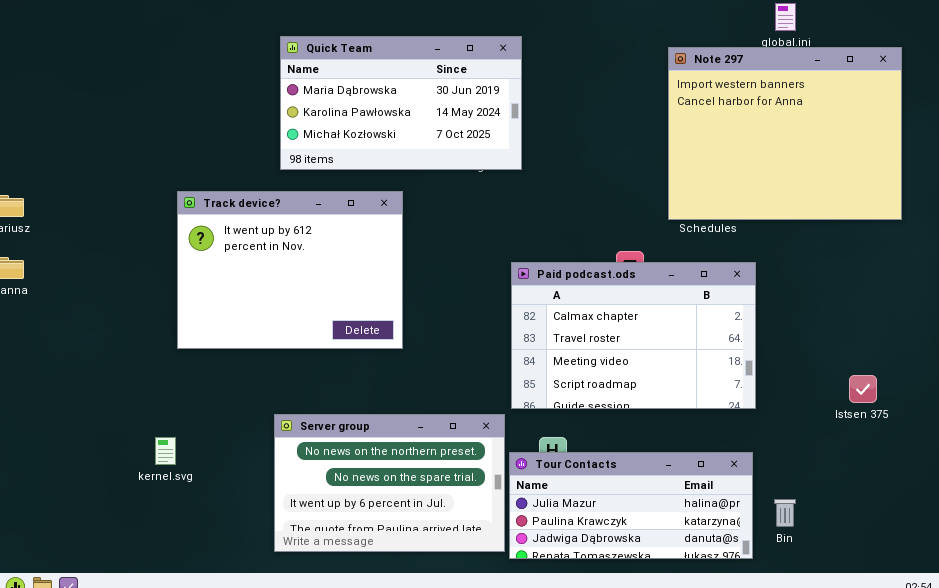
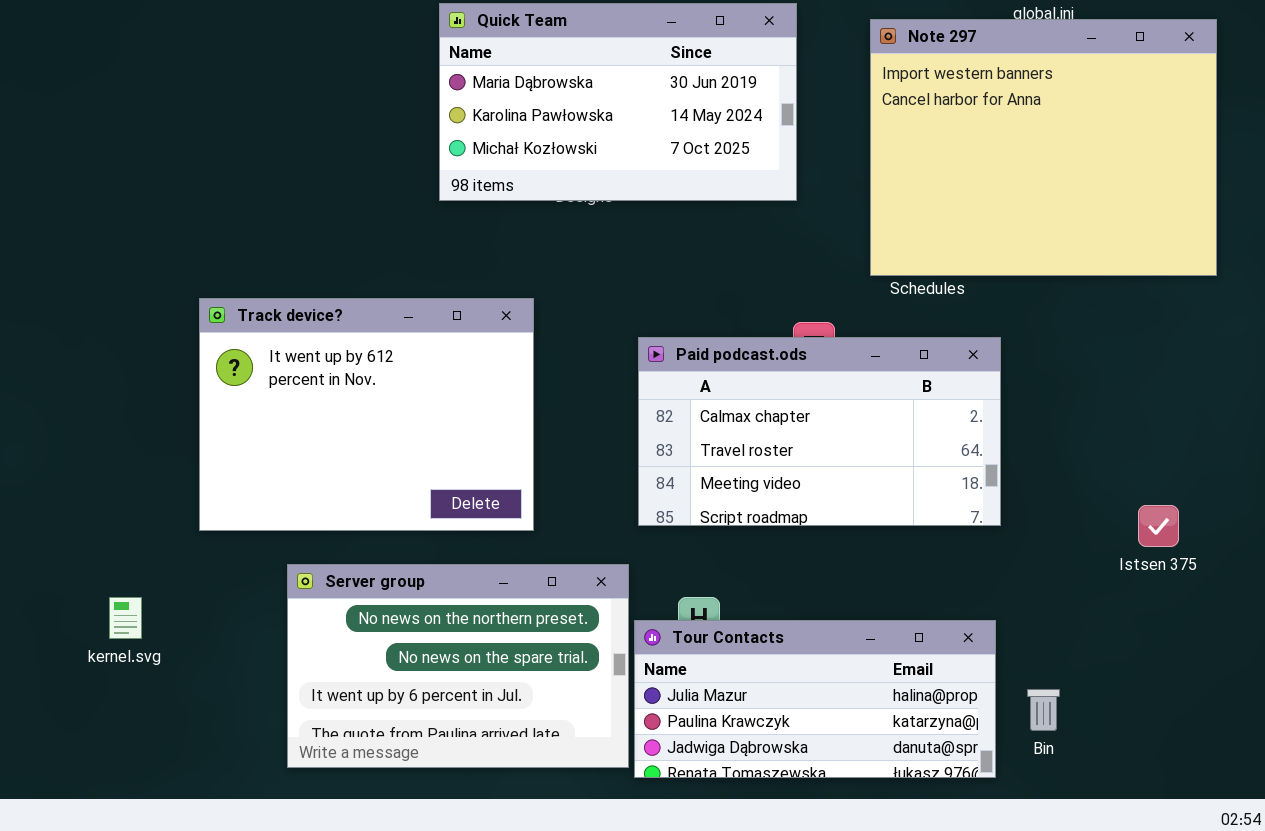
Quick Team: [280,36,522,170] -> [439,3,797,201], moved
Track device?: [177,191,403,349] -> [199,298,534,531], moved
Paid podcast.ods: [511,262,756,409] -> [638,337,1001,526], resized

